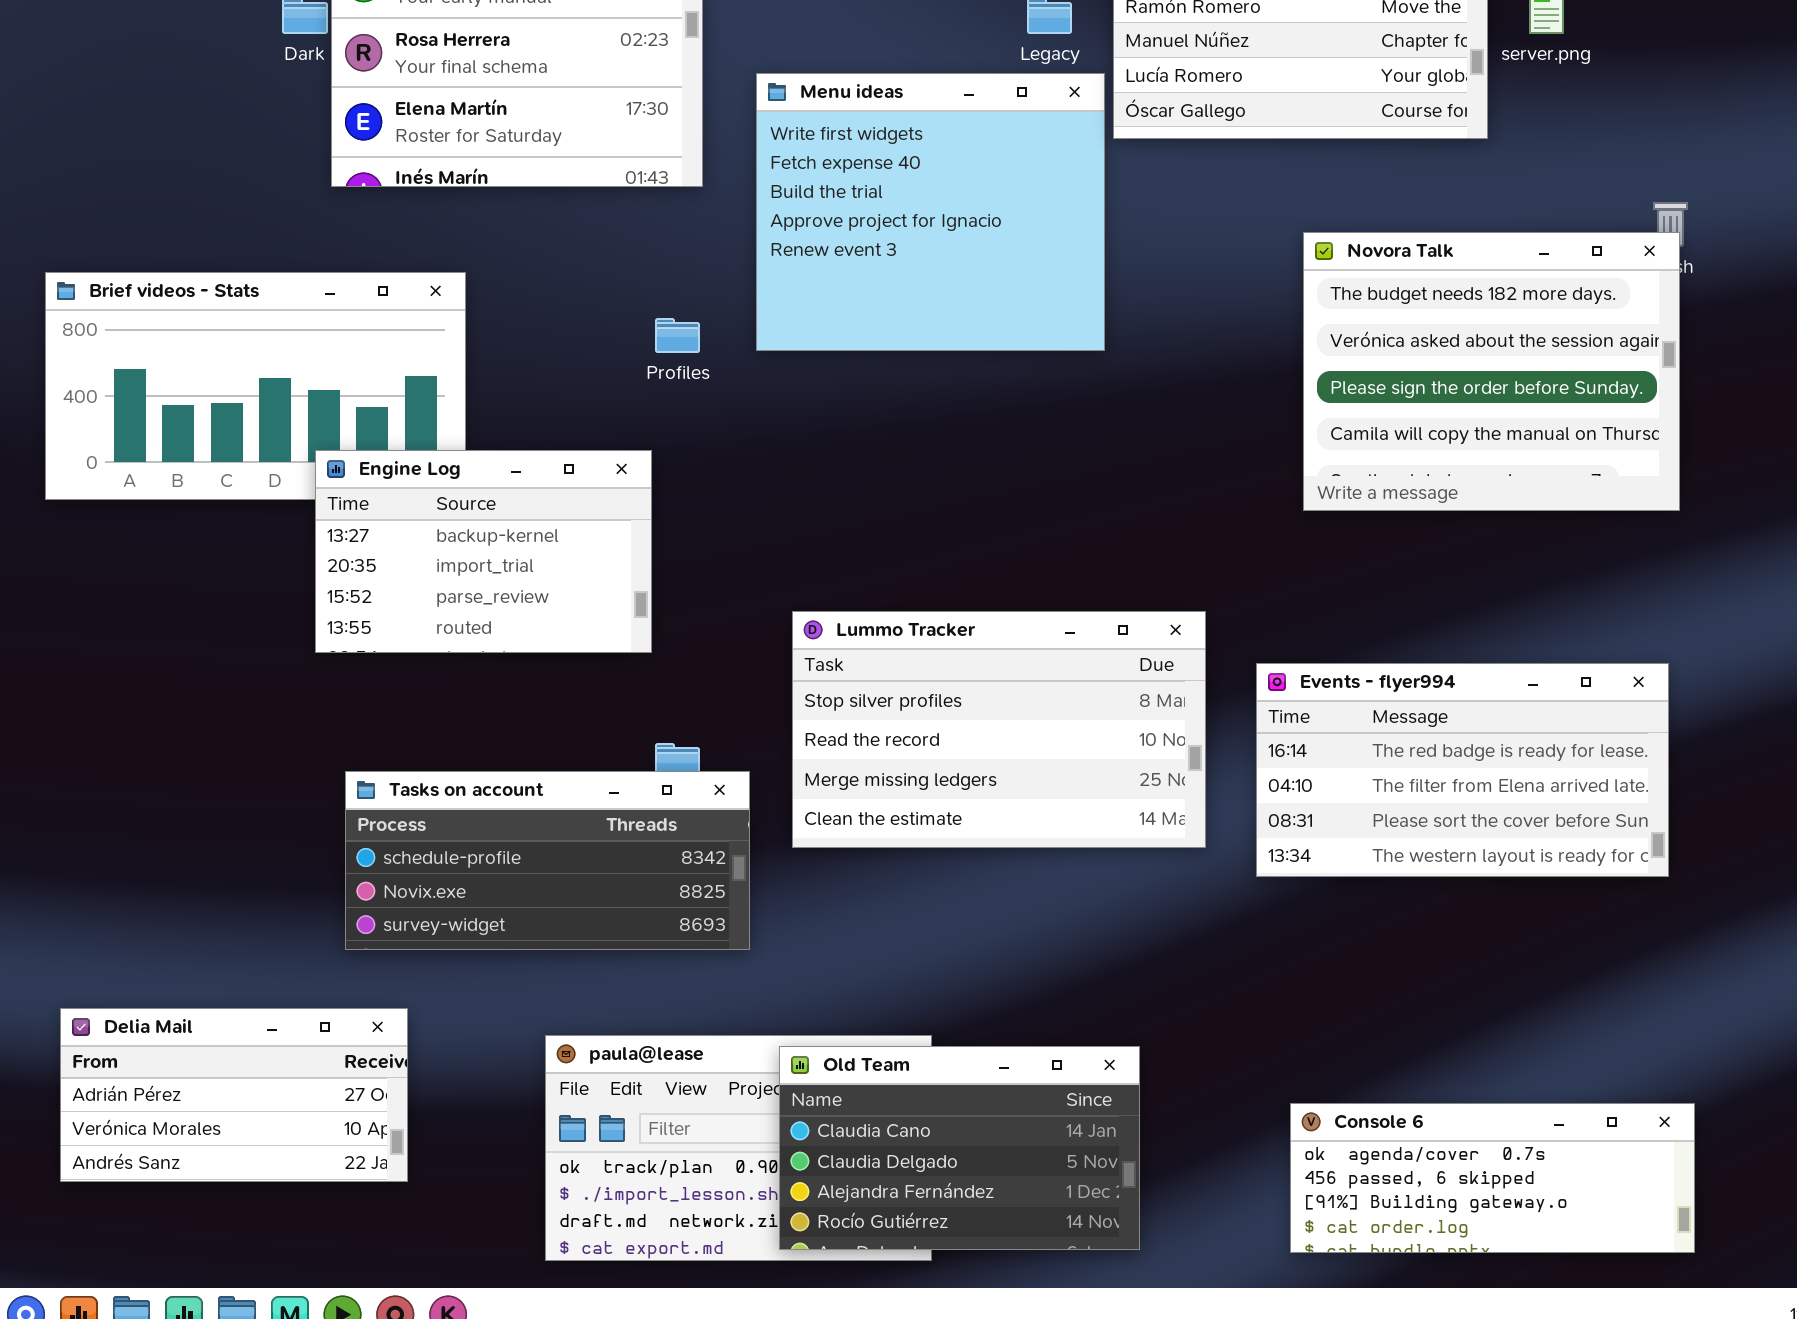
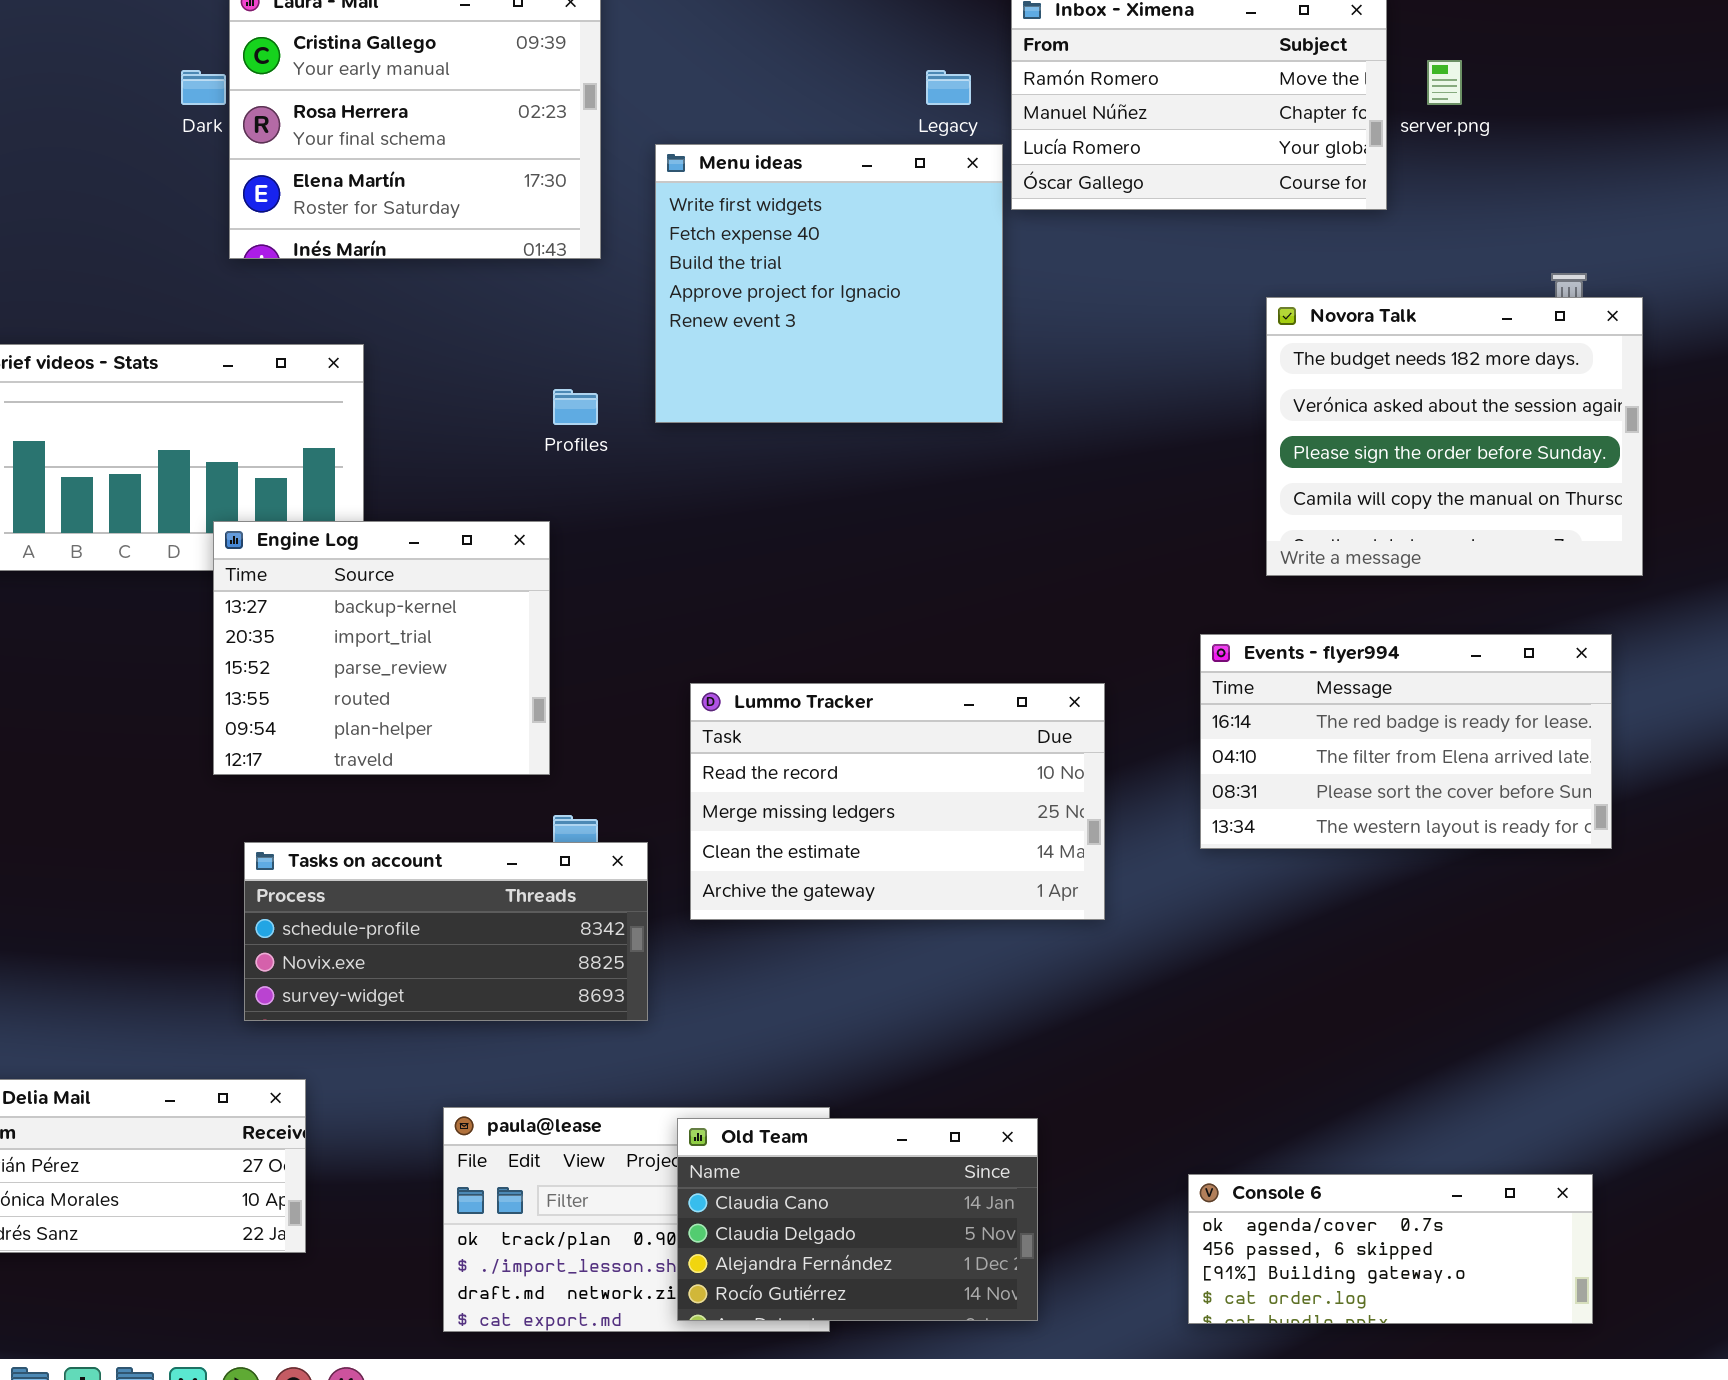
Novora Talk: [1303,232,1680,511] -> [1266,297,1643,576], moved
Engine Log: [315,450,652,653] -> [213,521,550,775], resized
Lummo Tracker: [792,611,1206,848] -> [690,683,1105,920], scrolled down 1 row
Events - flyer994: [1256,663,1669,877] -> [1200,634,1612,849], moved

